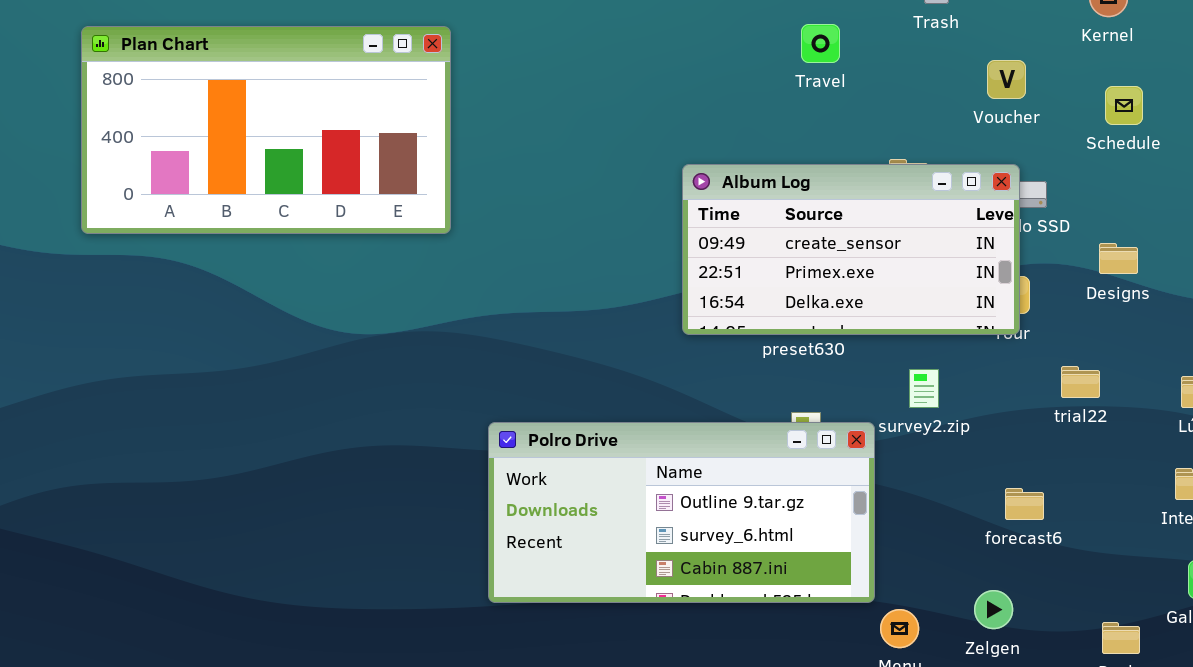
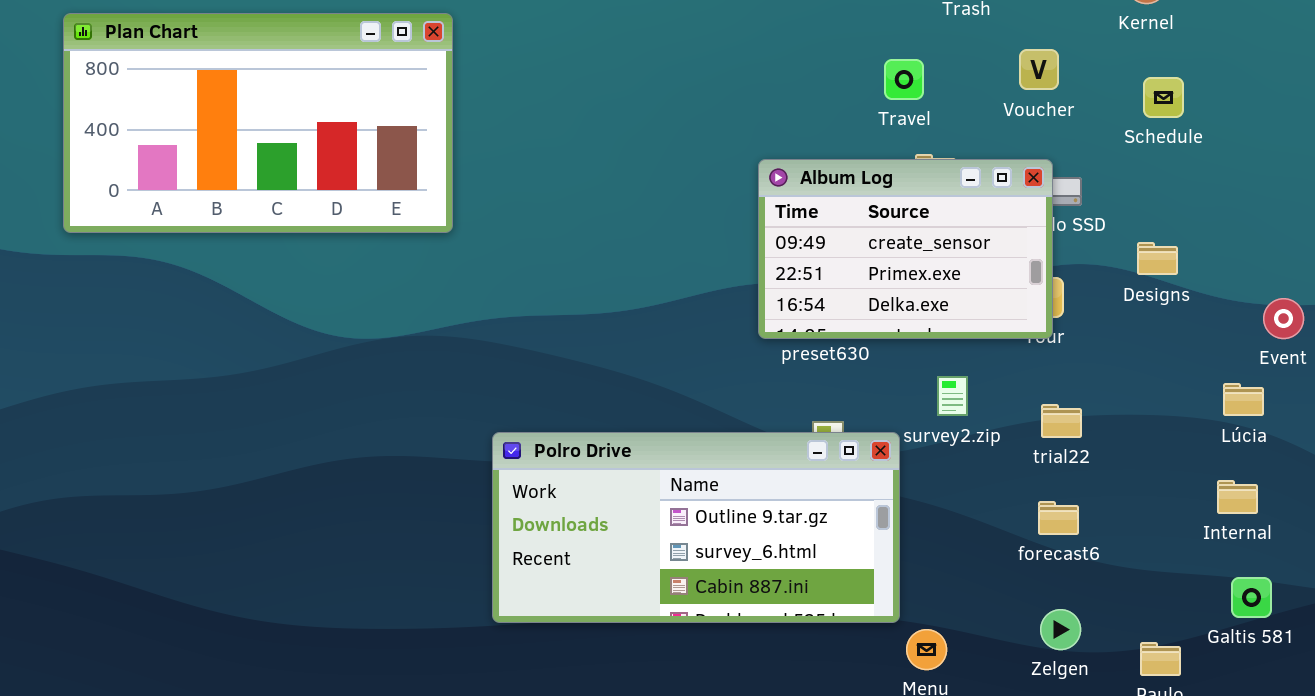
Travel: [801,24,840,63] -> [884,59,924,100], moved
Album Log: [682,164,1020,335] -> [758,159,1053,339], resized
trial22: [1061,366,1100,398] -> [1041,404,1082,438], moved
Zelgen: [974,590,1013,629] -> [1040,609,1081,650], moved

